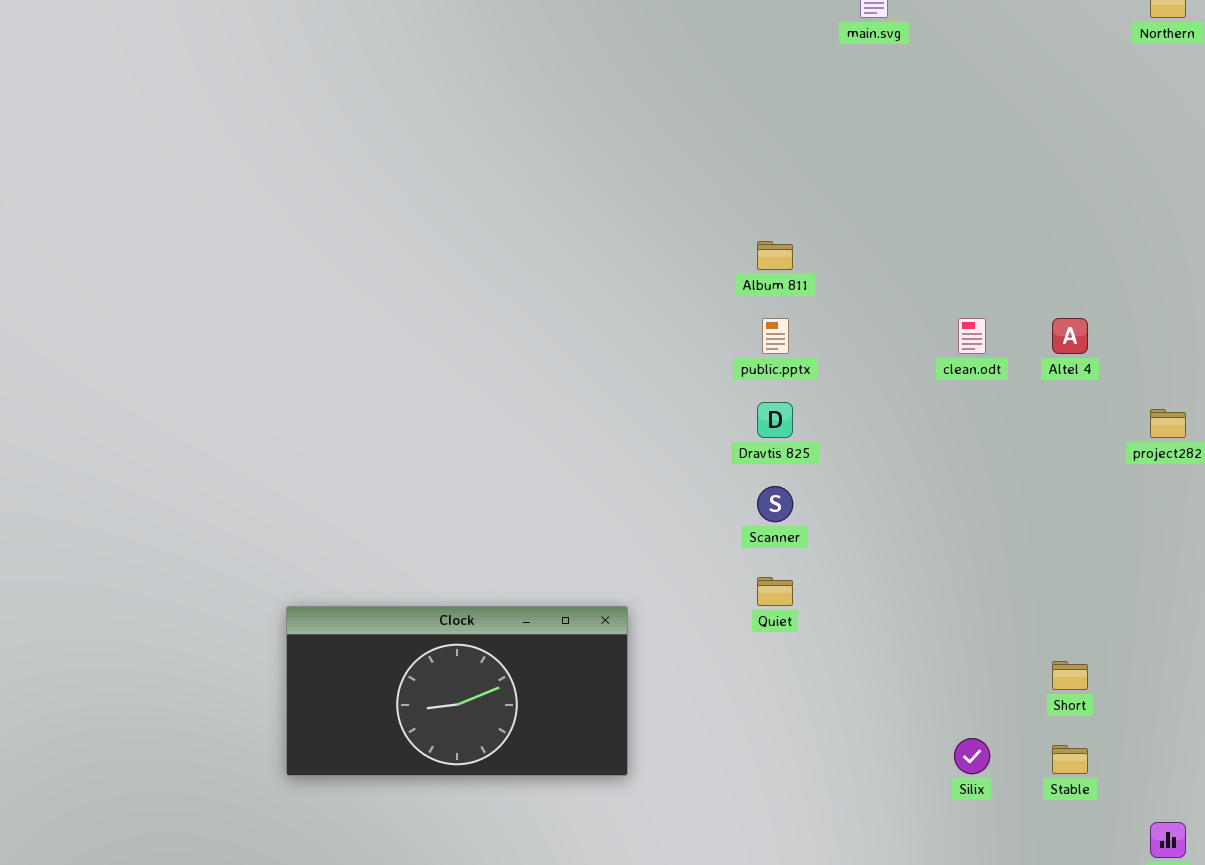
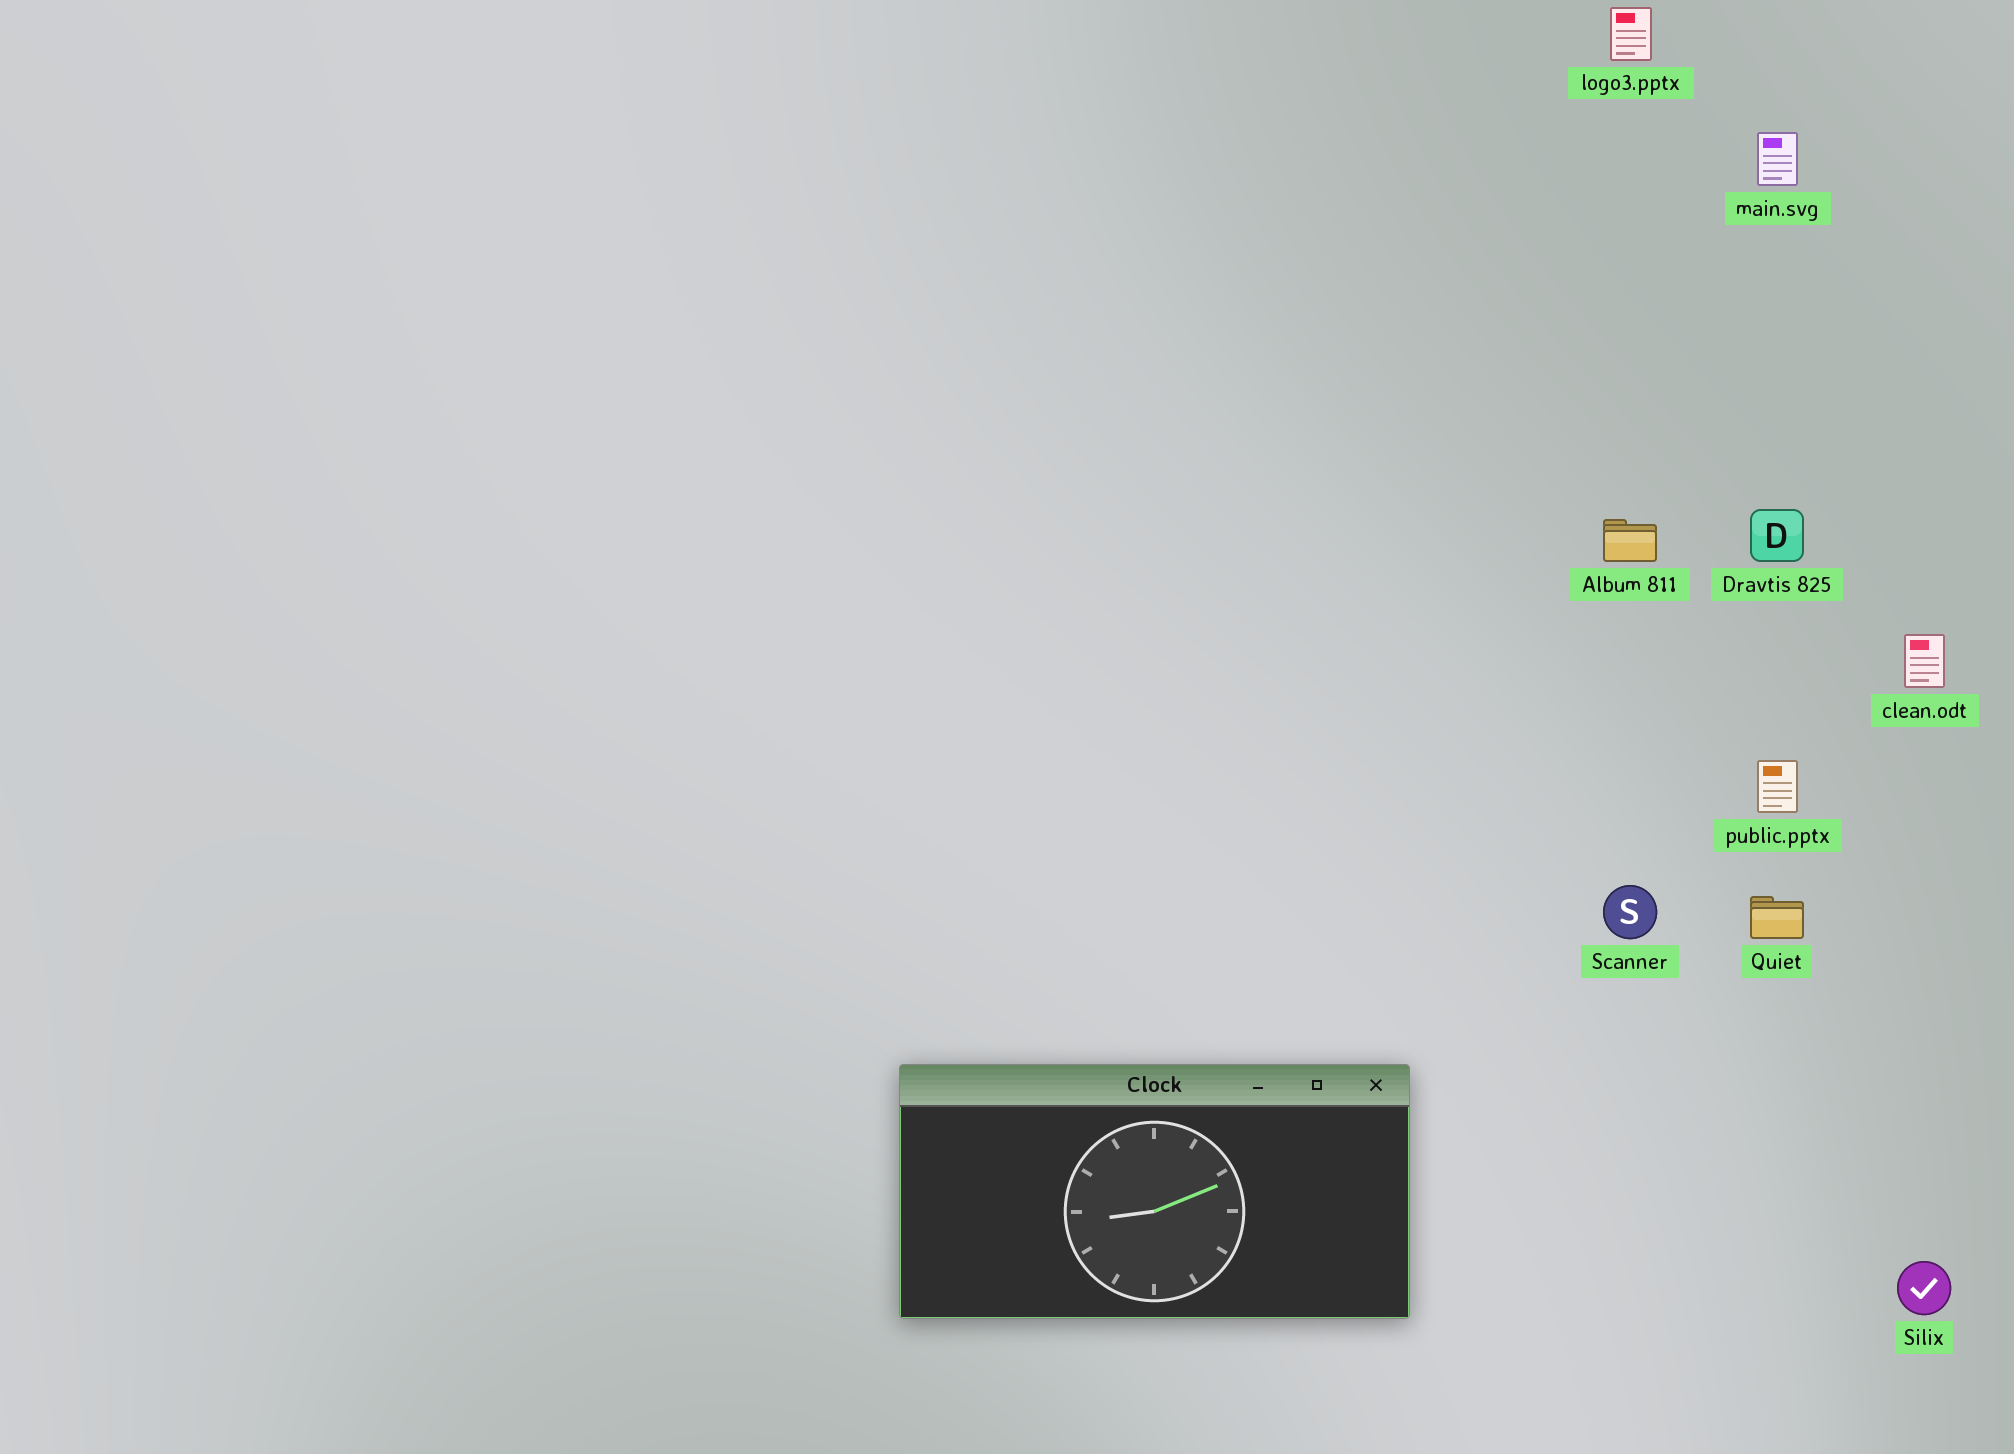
public.pptx: [762,318,789,354] -> [1757,760,1798,813], moved
Dravtis 825: [757,402,793,438] -> [1750,509,1804,562], moved
Quiet: [757,577,793,606] -> [1750,896,1804,939], moved

